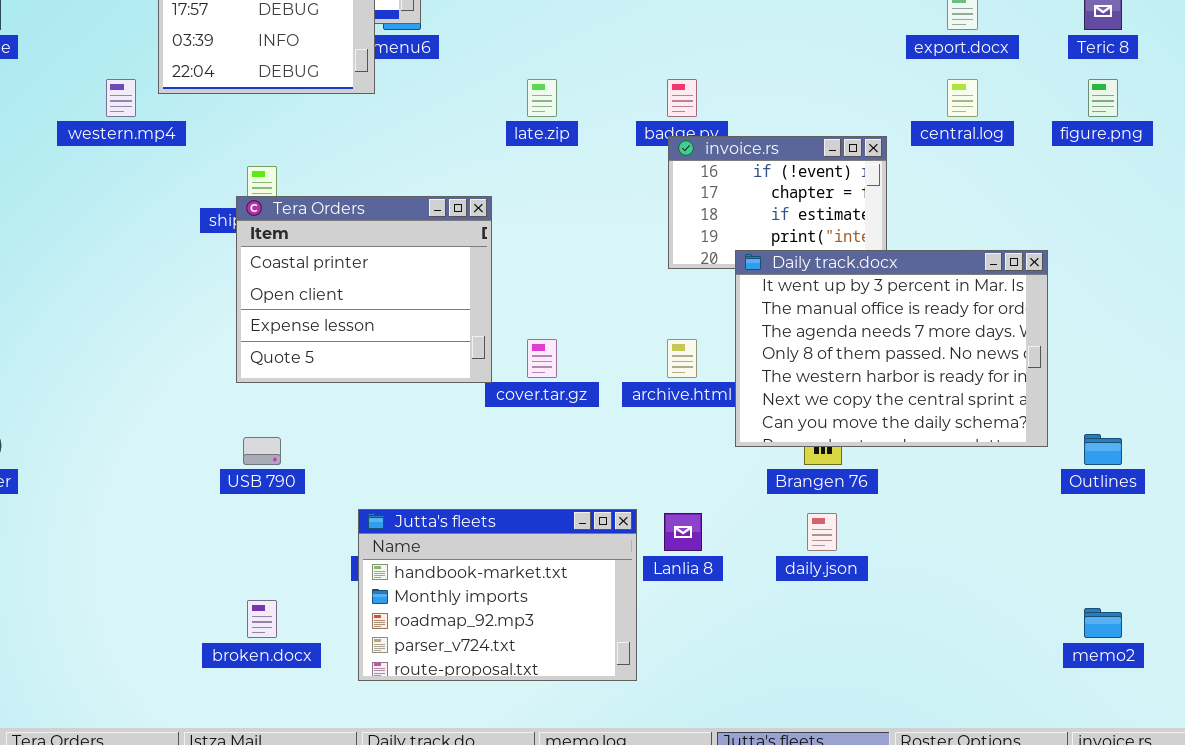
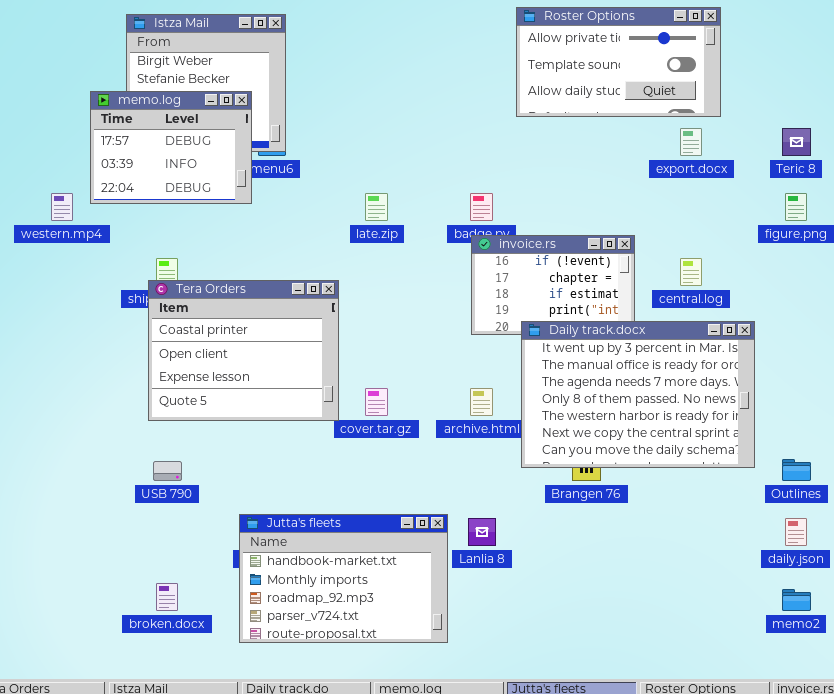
central.log: [947,79,978,117] -> [680,258,702,286], moved
daily.json: [807,513,837,551] -> [785,518,807,546], moved

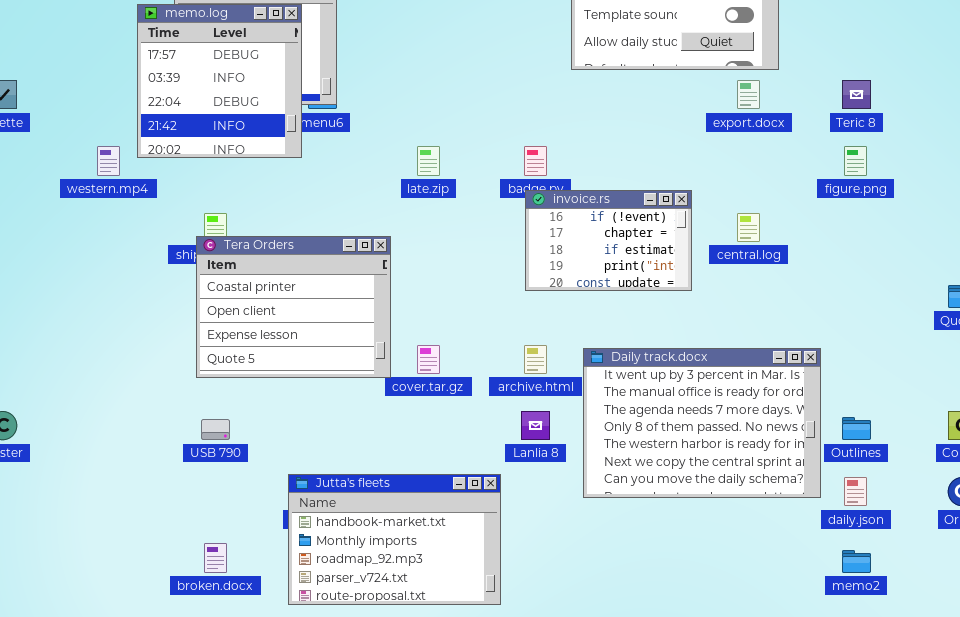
memo.log: [90,91,252,204] -> [137,4,302,158], resized
Daily track.docx: [521,321,755,468] -> [583,348,821,498], moved
Lanlia 8: [468,518,496,546] -> [521,411,550,440], moved

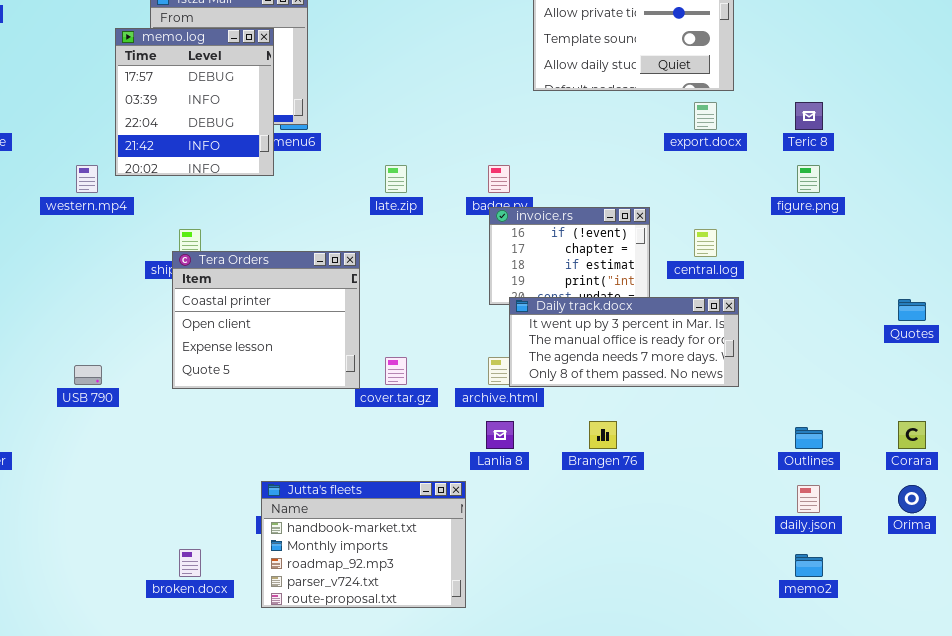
Daily track.docx: [583,348,821,498] -> [509,297,739,387], moved, resized
USB 790: [201,419,230,440] -> [74,365,102,385], moved

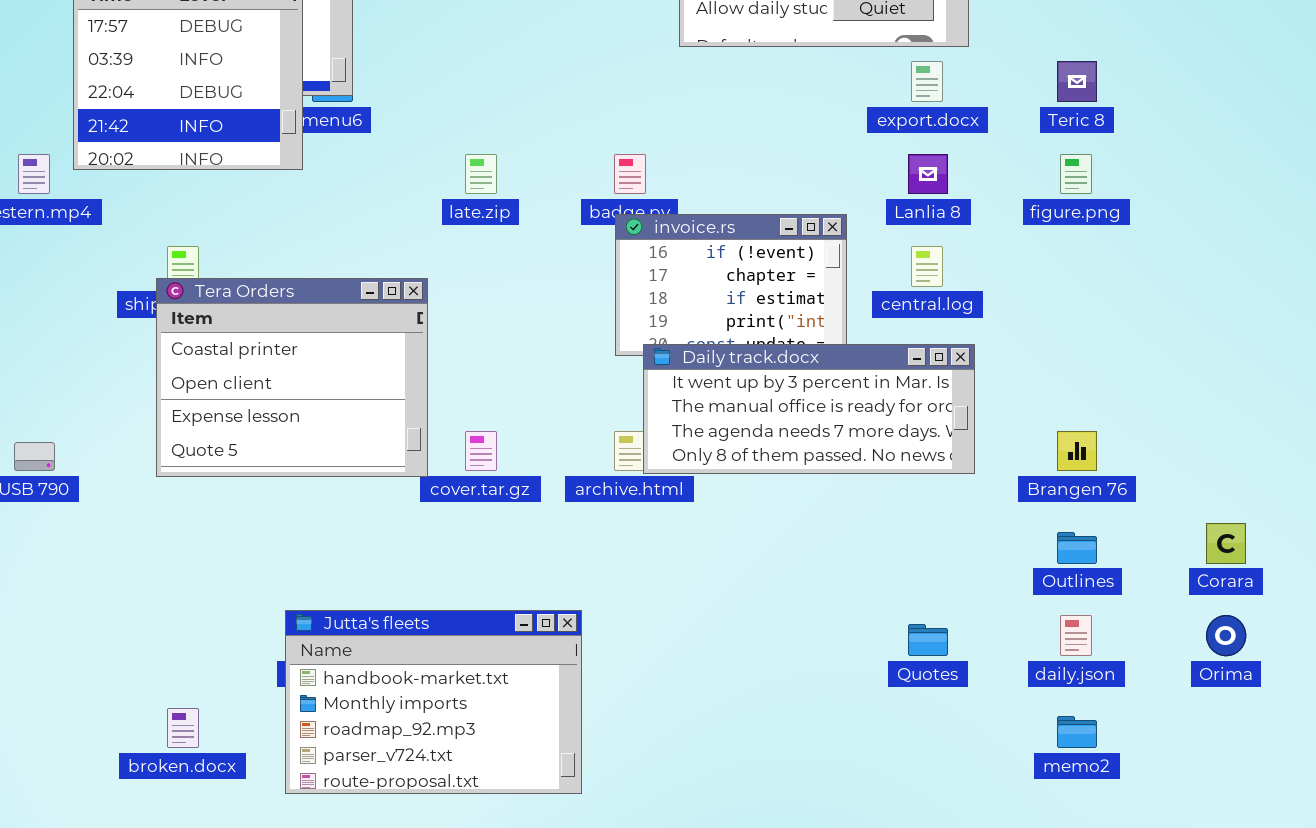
Quotes: [898,299,926,321] -> [908,624,948,656], moved
Lanlia 8: [486,421,514,449] -> [908,154,948,194], moved
Brangen 76: [589,421,617,449] -> [1057,431,1097,471], moved

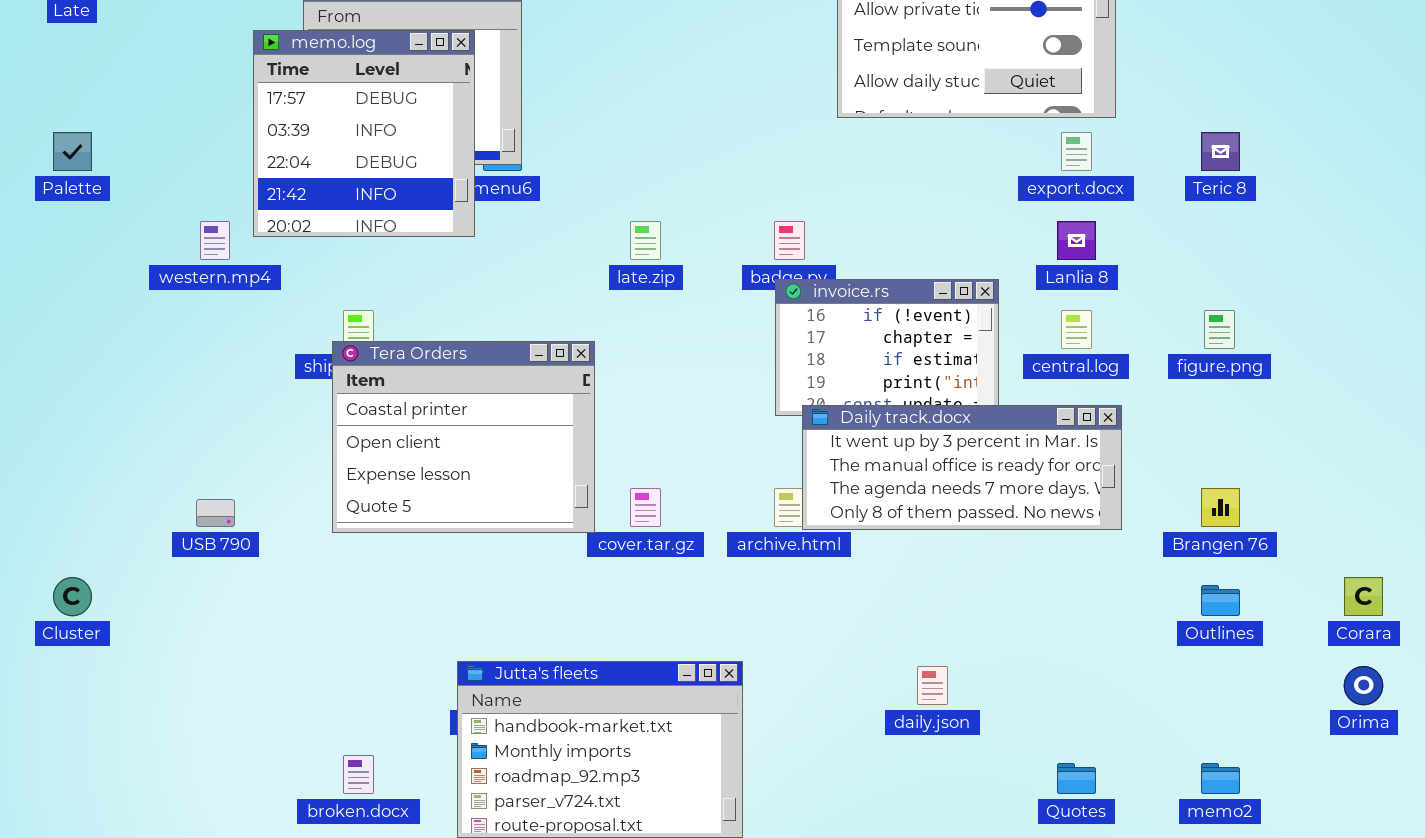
figure.png: [1060,154,1092,194] -> [1204,310,1235,349], moved
daily.json: [1060,615,1092,656] -> [917,666,948,705], moved
Quotes: [908,624,948,656] -> [1057,763,1096,794], moved

